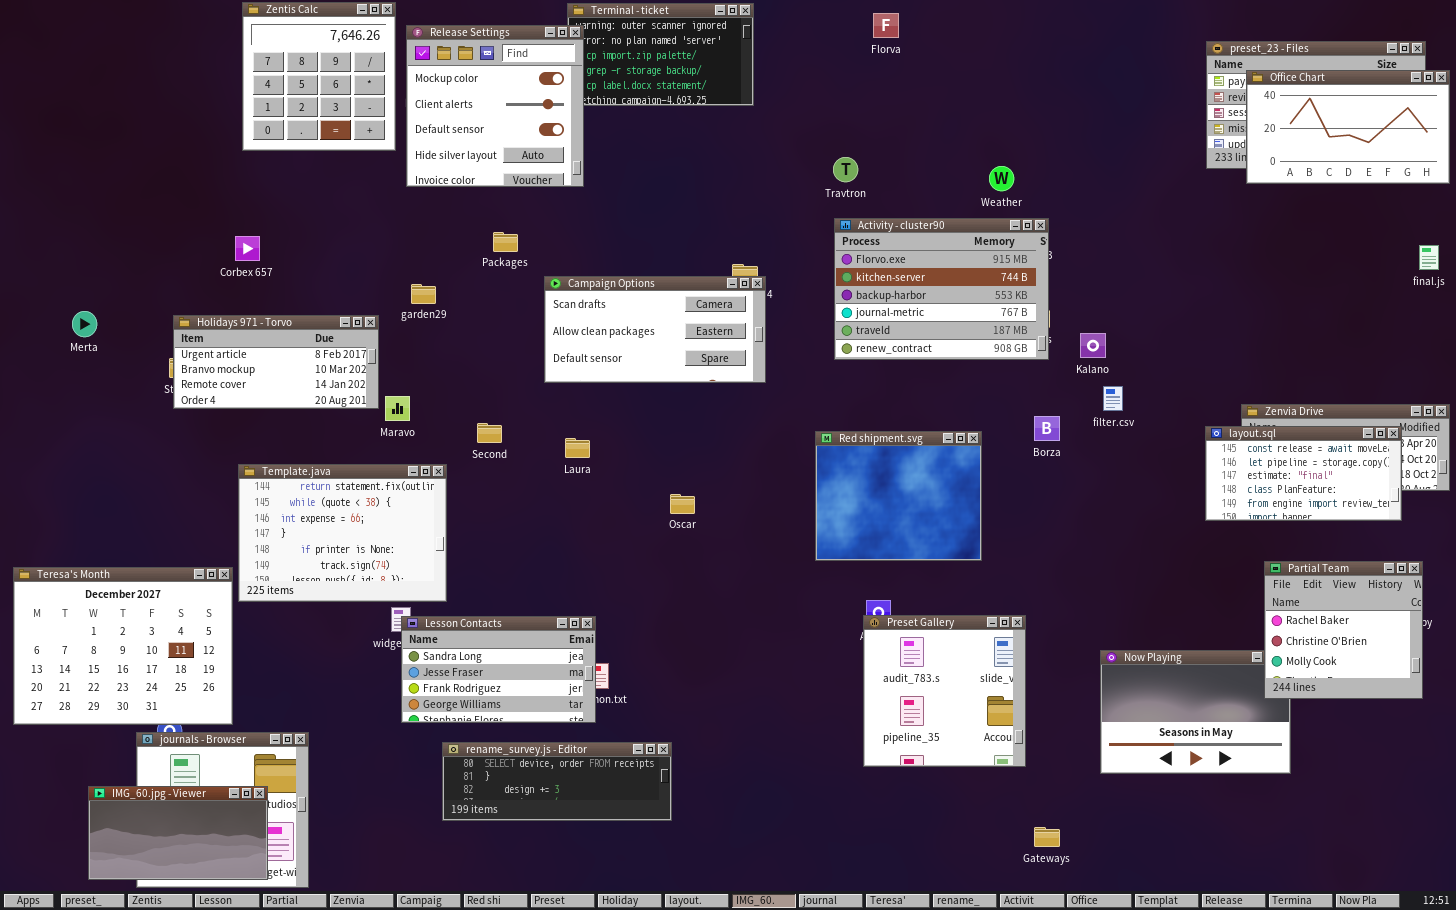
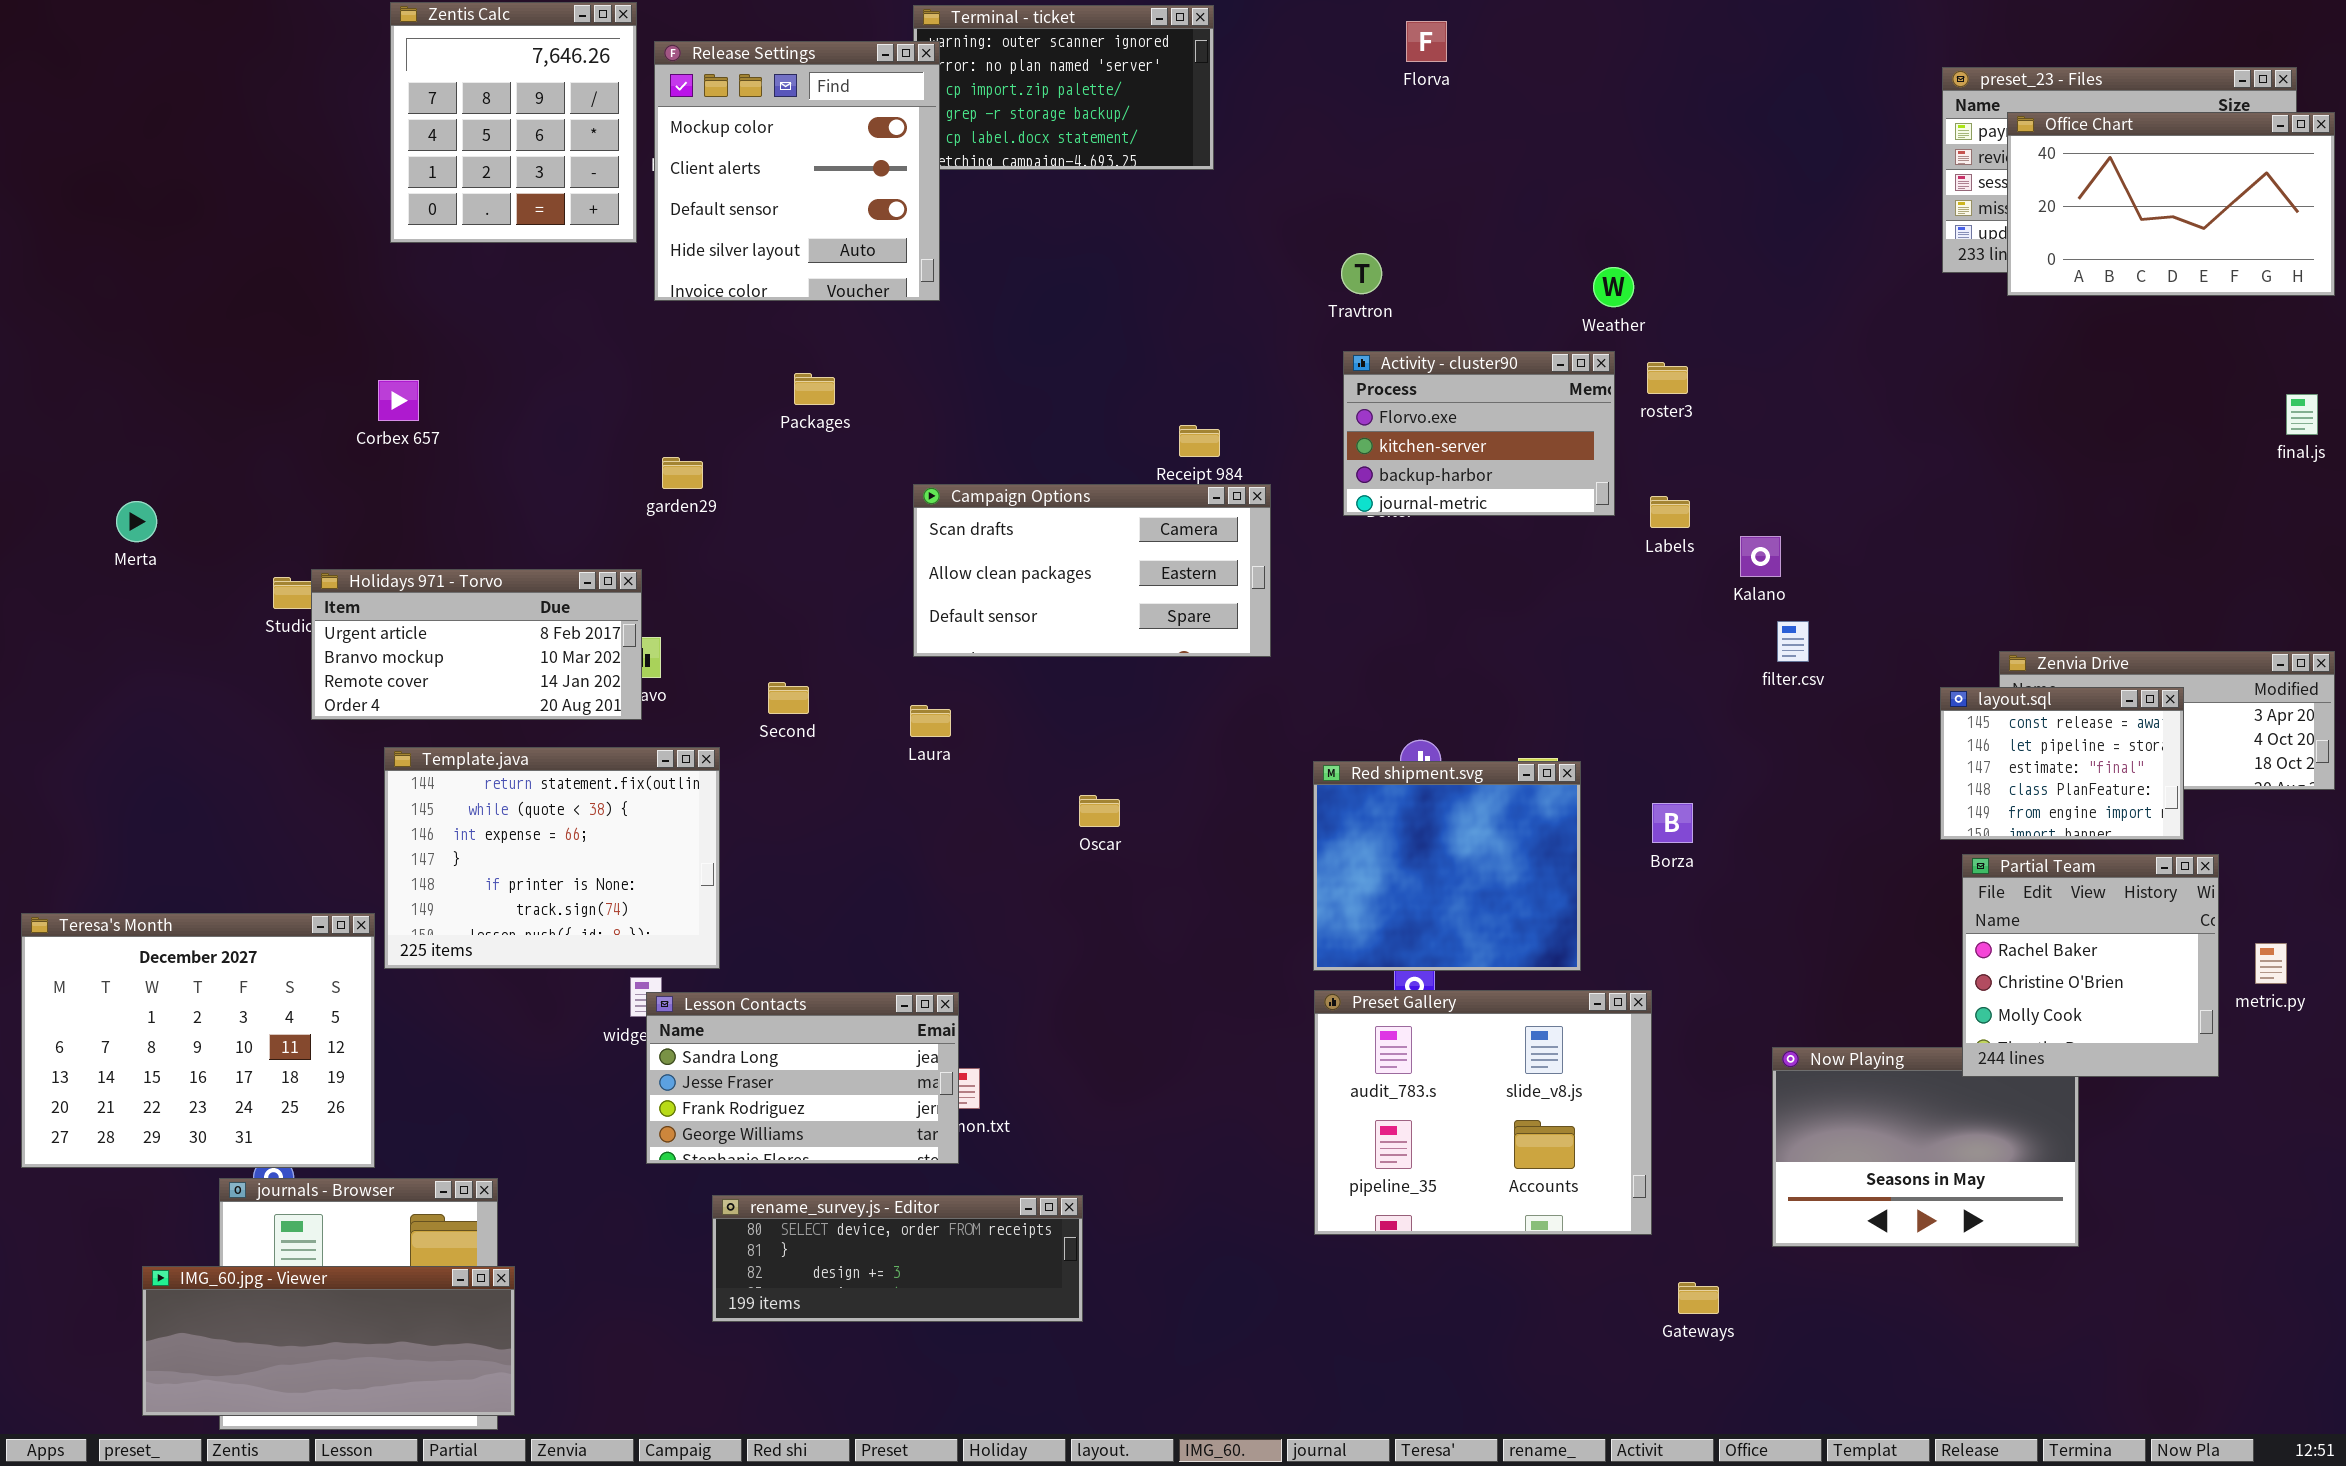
Activity - cluster90: [834,218,1049,360] -> [1343,351,1615,516], resized
Campaign Options: [544,276,766,383] -> [913,484,1271,657], moved
Holidays 971 - Torvo: [173,315,379,409] -> [311,569,642,720], moved
Borza: [1034,416,1060,441] -> [1652,803,1693,843], moved
layout.sql: [1205,426,1402,521] -> [1940,687,2184,840], resized
Red shipment.svg: [815,431,982,561] -> [1313,761,1581,971], moved
Partial Team: [1264,561,1423,699] -> [1962,854,2219,1077], moved
Preset Gallery: [863,615,1026,767] -> [1314,990,1652,1235], resized
IMG_60.jpg - Viewer: [88,786,268,880] -> [142,1266,515,1416], resized
Gateways: [1034,827,1060,847] -> [1678,1282,1719,1314], moved

